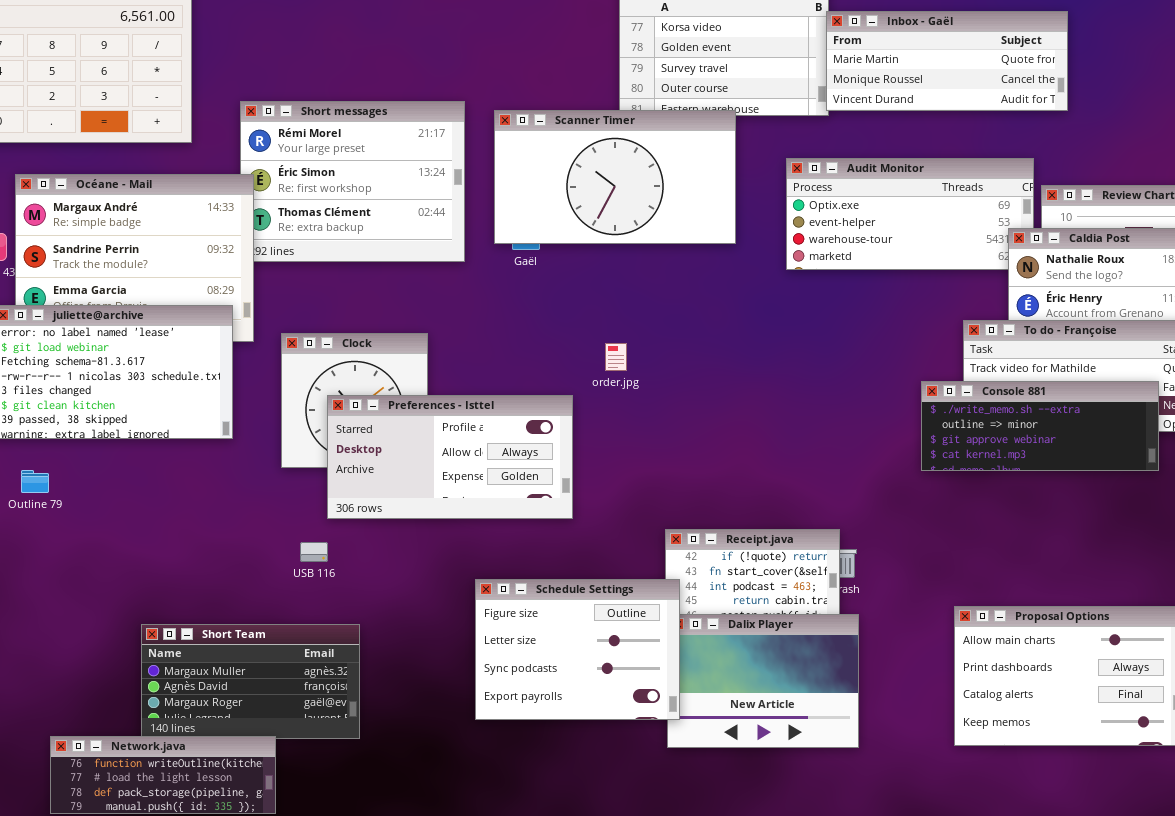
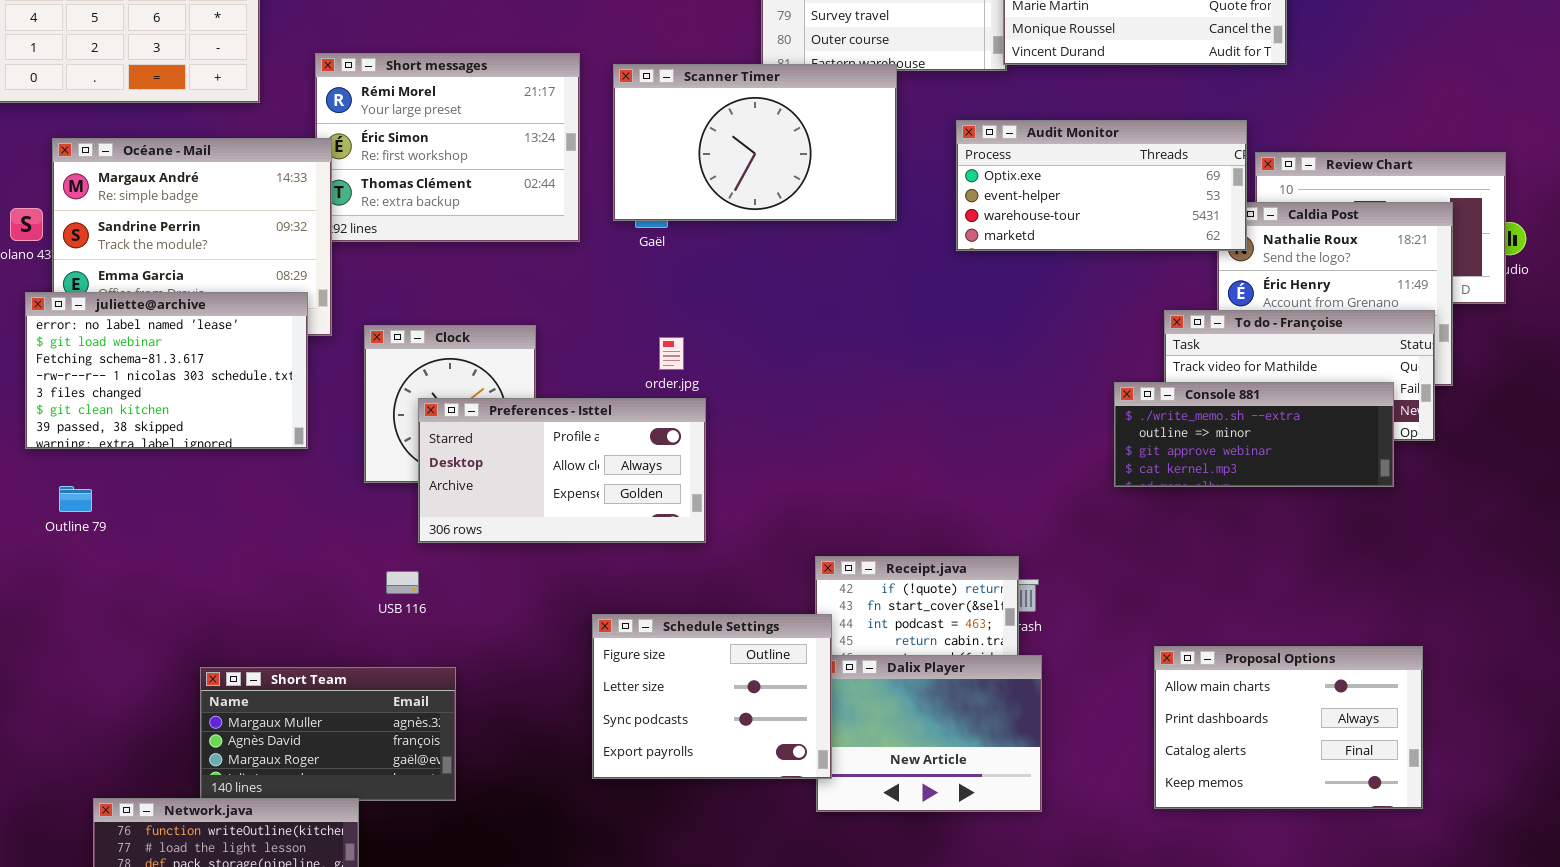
Audit Monitor: [786,158,1034,270] -> [956,120,1247,251], raised
order.jpg: [605,343,627,371] -> [659,337,684,370], moved

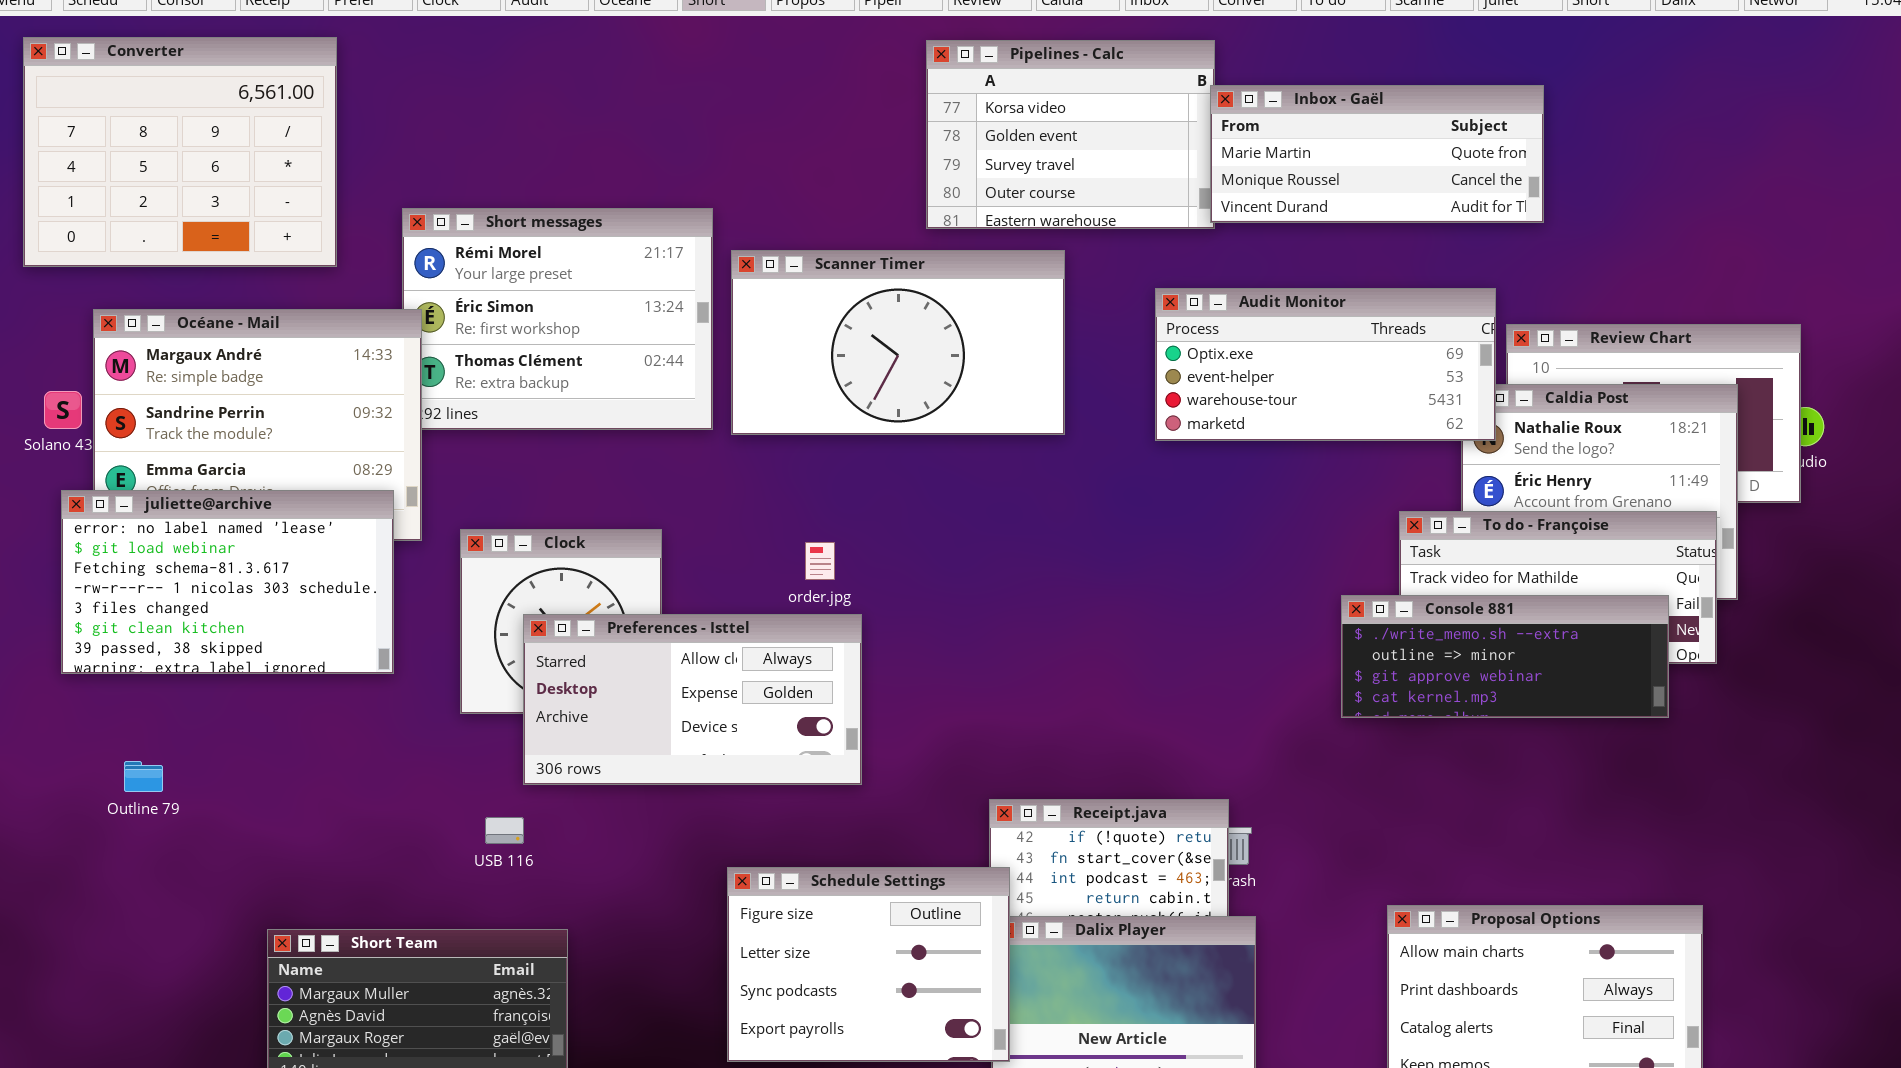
Scanner Timer: [613,64,897,221] -> [731,250,1065,435], moved
Preferences - Isttel: [418,398,706,543] -> [523,614,862,785], scrolled down 1 row
Outline 79: [59,486,92,512] -> [124,761,163,792], moved

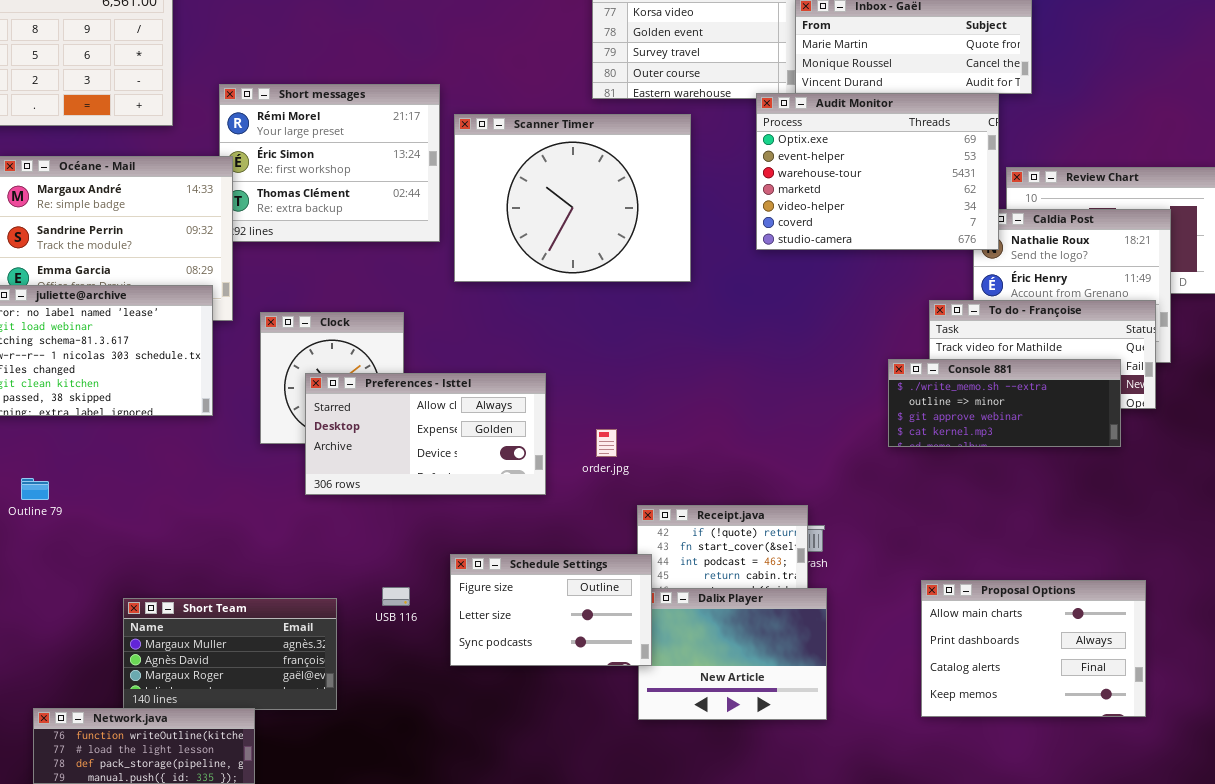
Scanner Timer: [731,250,1065,435] -> [454,114,691,282], resized
Audit Monitor: [1155,288,1496,441] -> [756,93,999,250], resized
order.jpg: [805,542,835,580] -> [596,429,617,457], moved
USB 116: [485,817,524,844] -> [382,587,410,606], moved
Schedule Settings: [727,867,1010,1062] -> [450,554,652,666], resized

